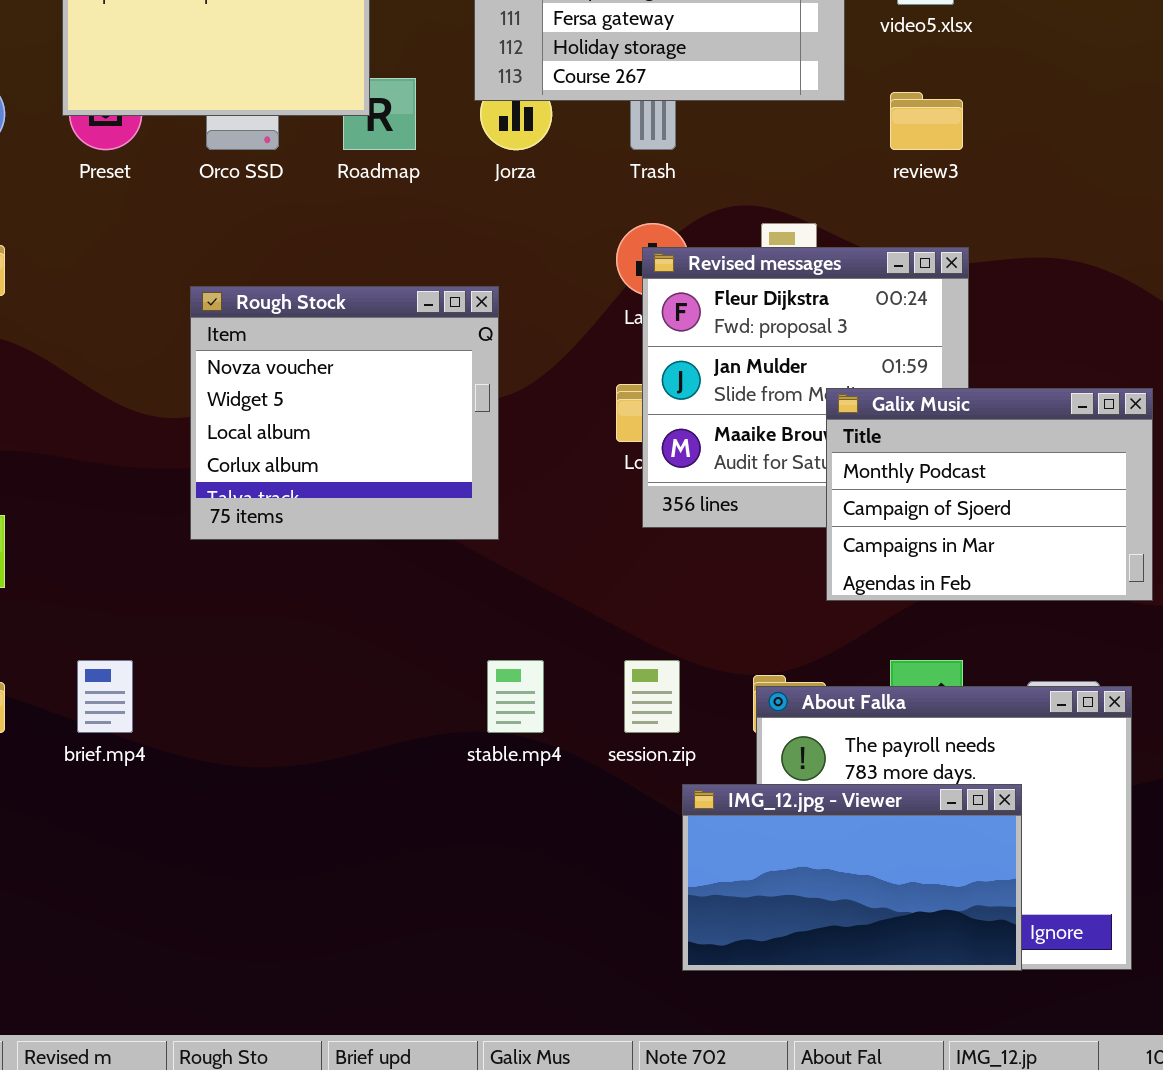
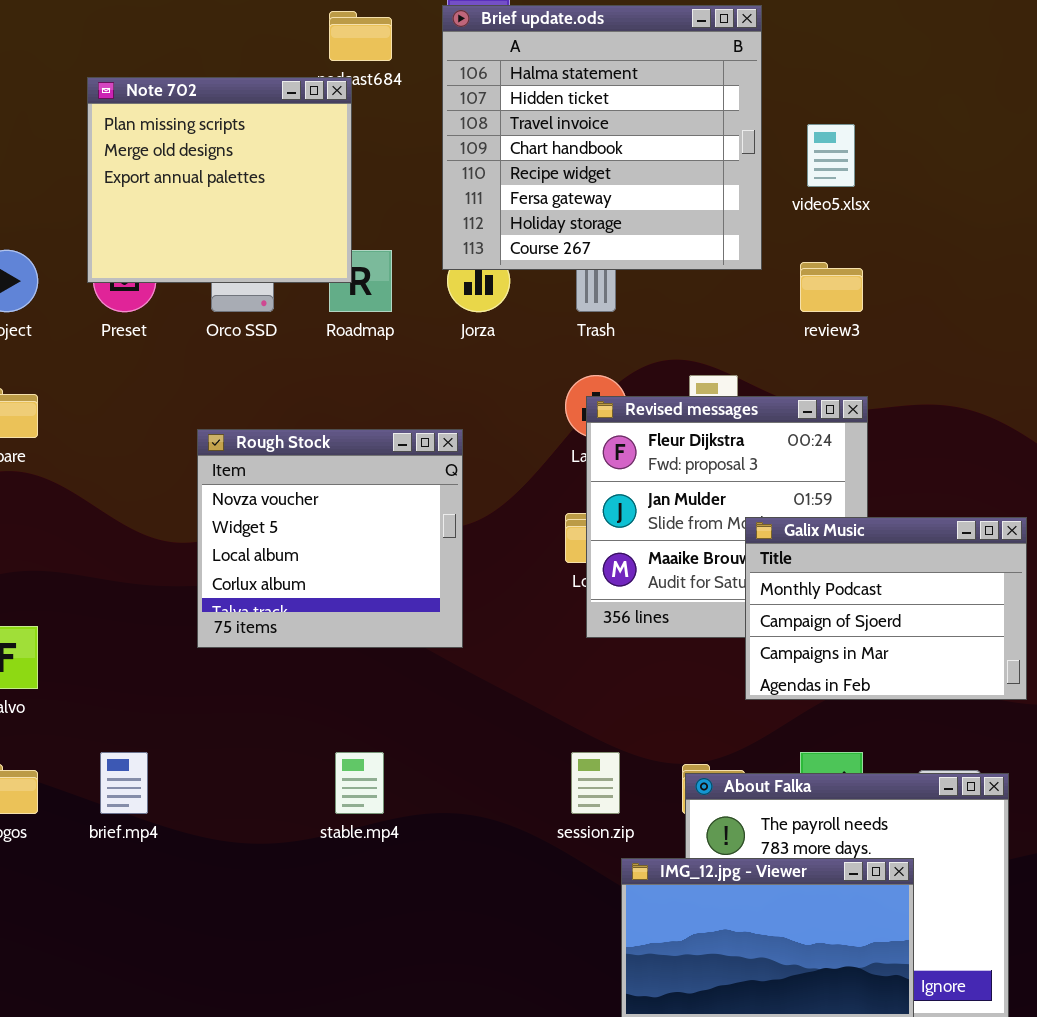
stable.mp4: [487,660,544,733] -> [335,752,384,814], moved

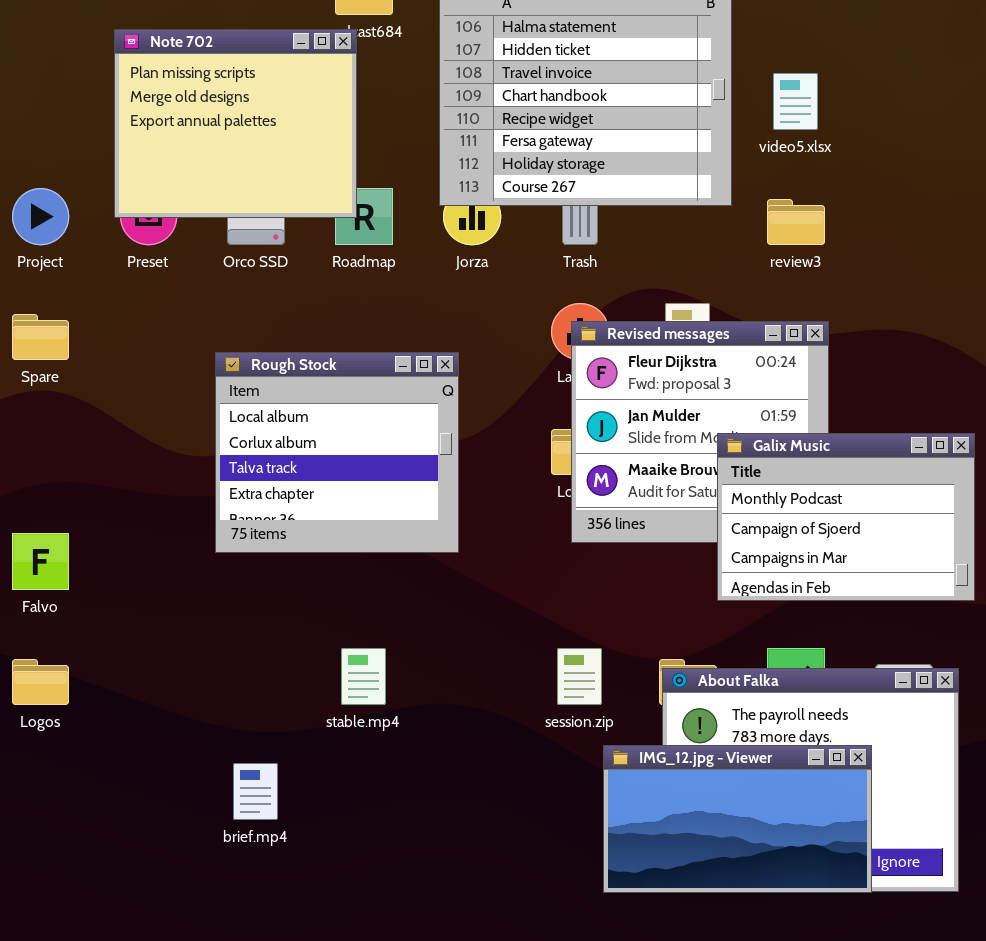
Rough Stock: [197,429,463,648] -> [215,352,459,553], scrolled down 2 rows
brief.mp4: [100,752,148,814] -> [233,763,278,820], moved

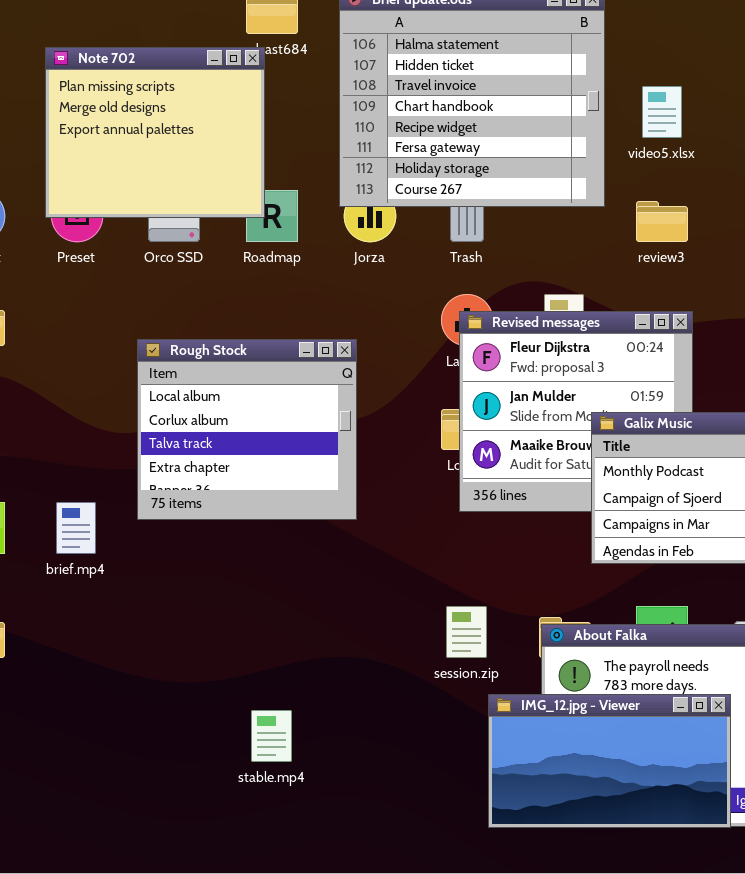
stable.mp4: [341,648,386,705] -> [251,710,292,762], moved
brief.mp4: [233,763,278,820] -> [56,502,96,554], moved

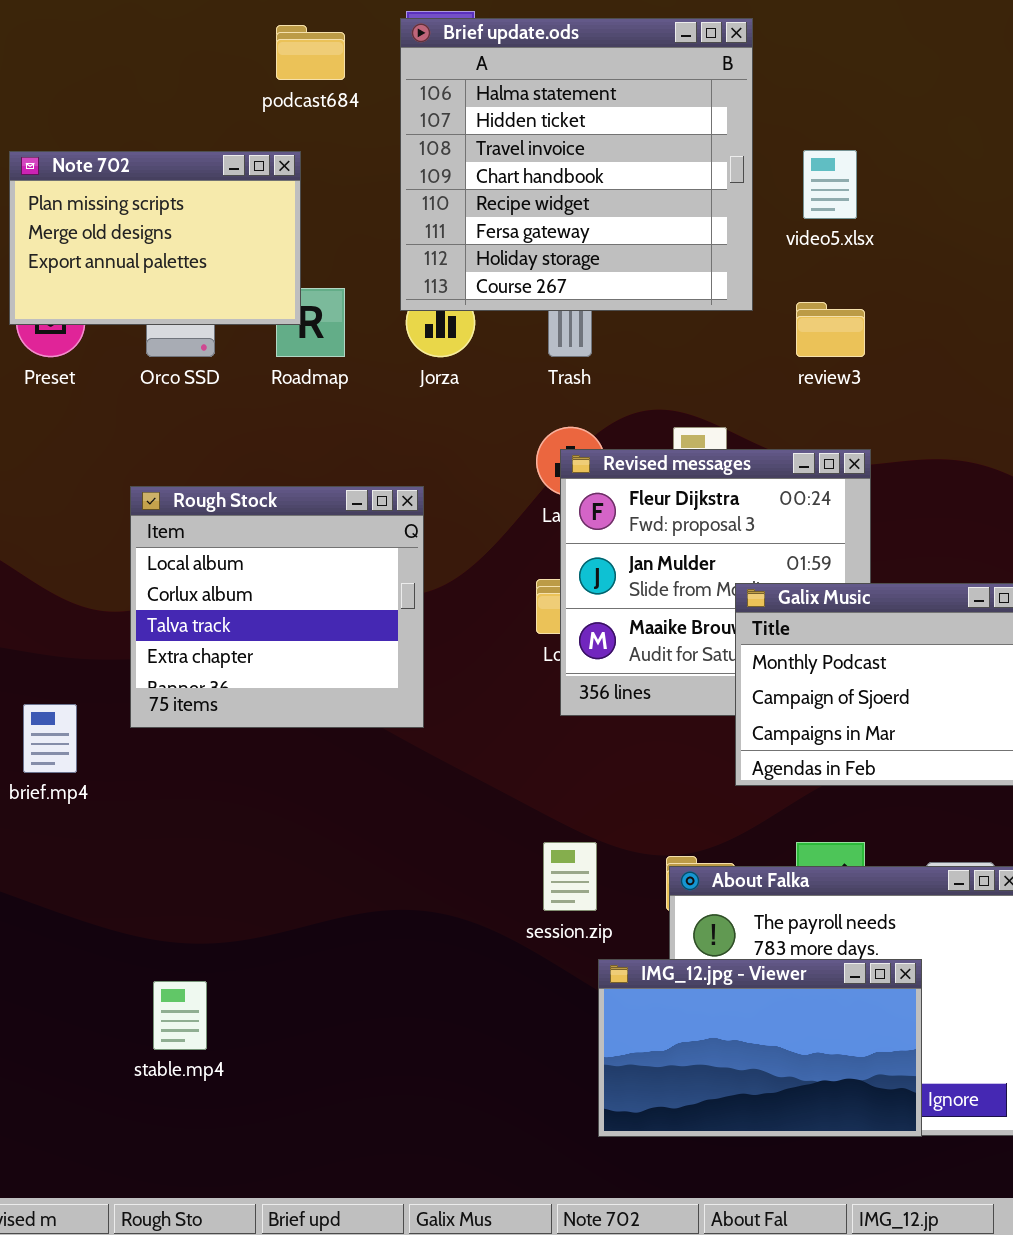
Note 702: [45,47,265,218] -> [9,151,301,325], resized
stable.mp4: [251,710,292,762] -> [153,981,207,1050], moved

